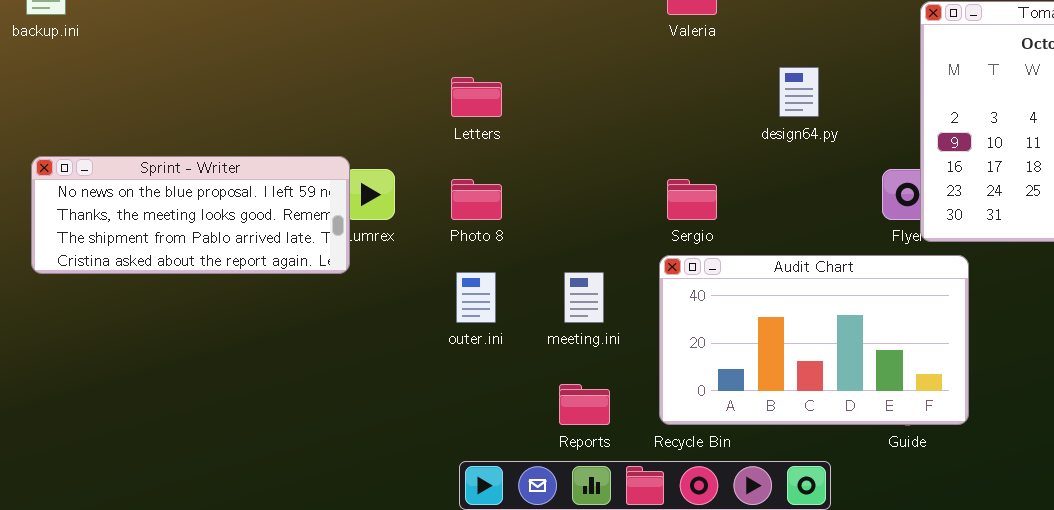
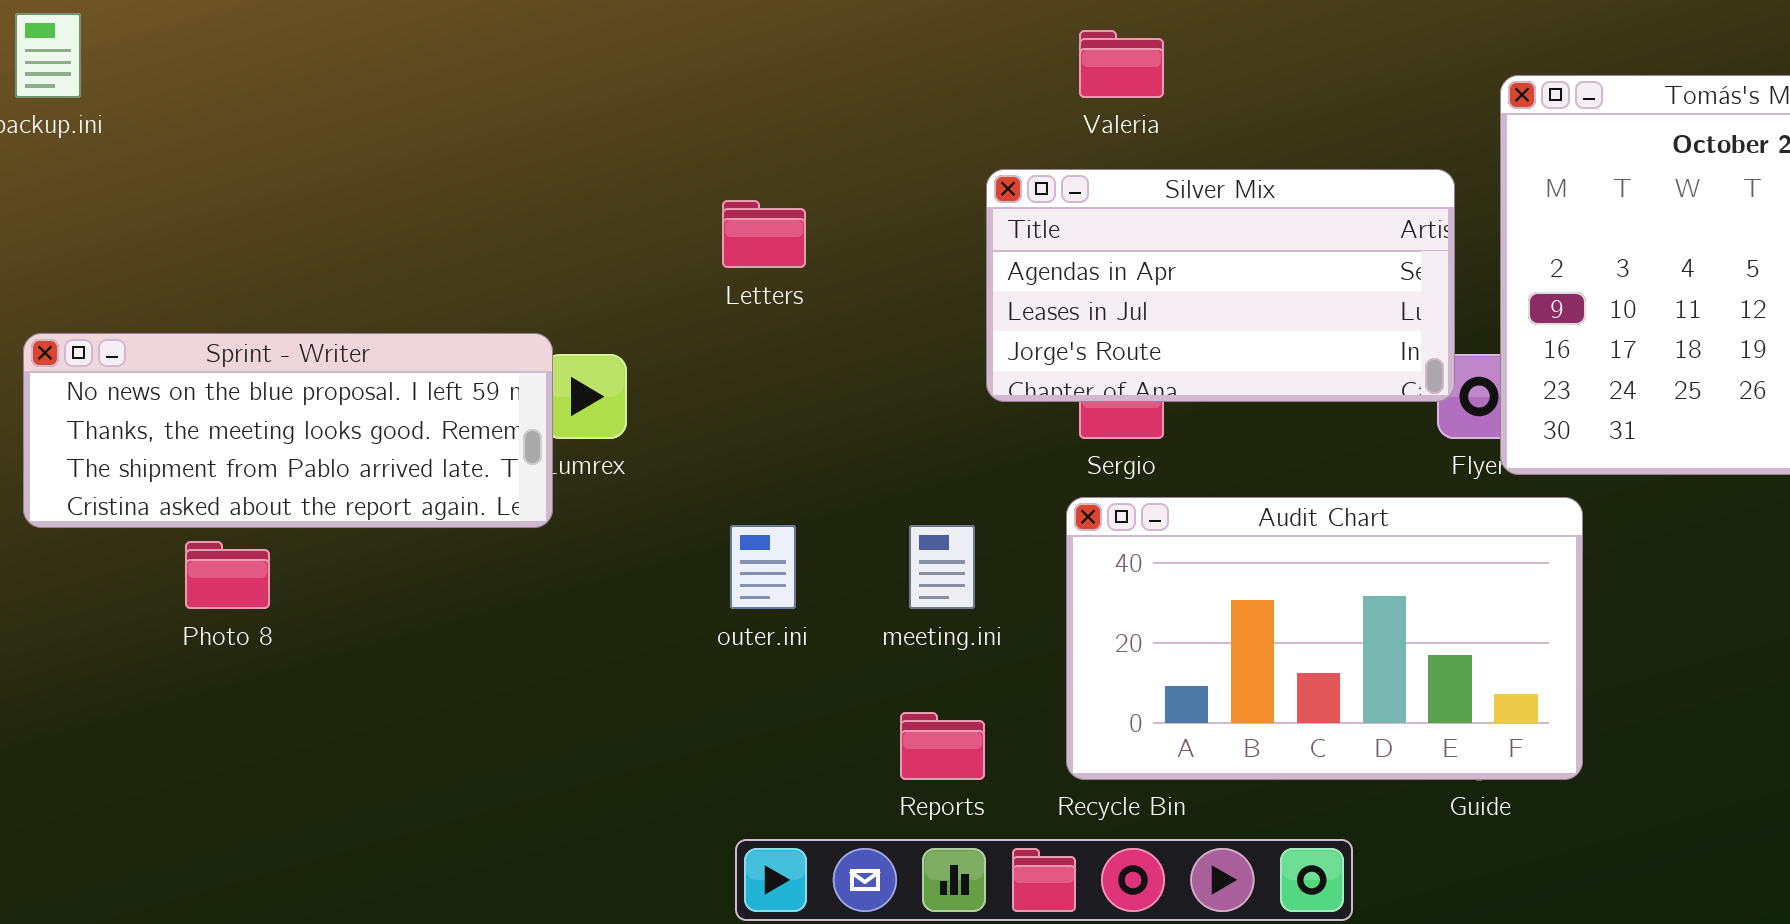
Silver Mix: none -> [986,169,1455,402], opened
Photo 8: [451,179,502,220] -> [185,541,270,609], moved

